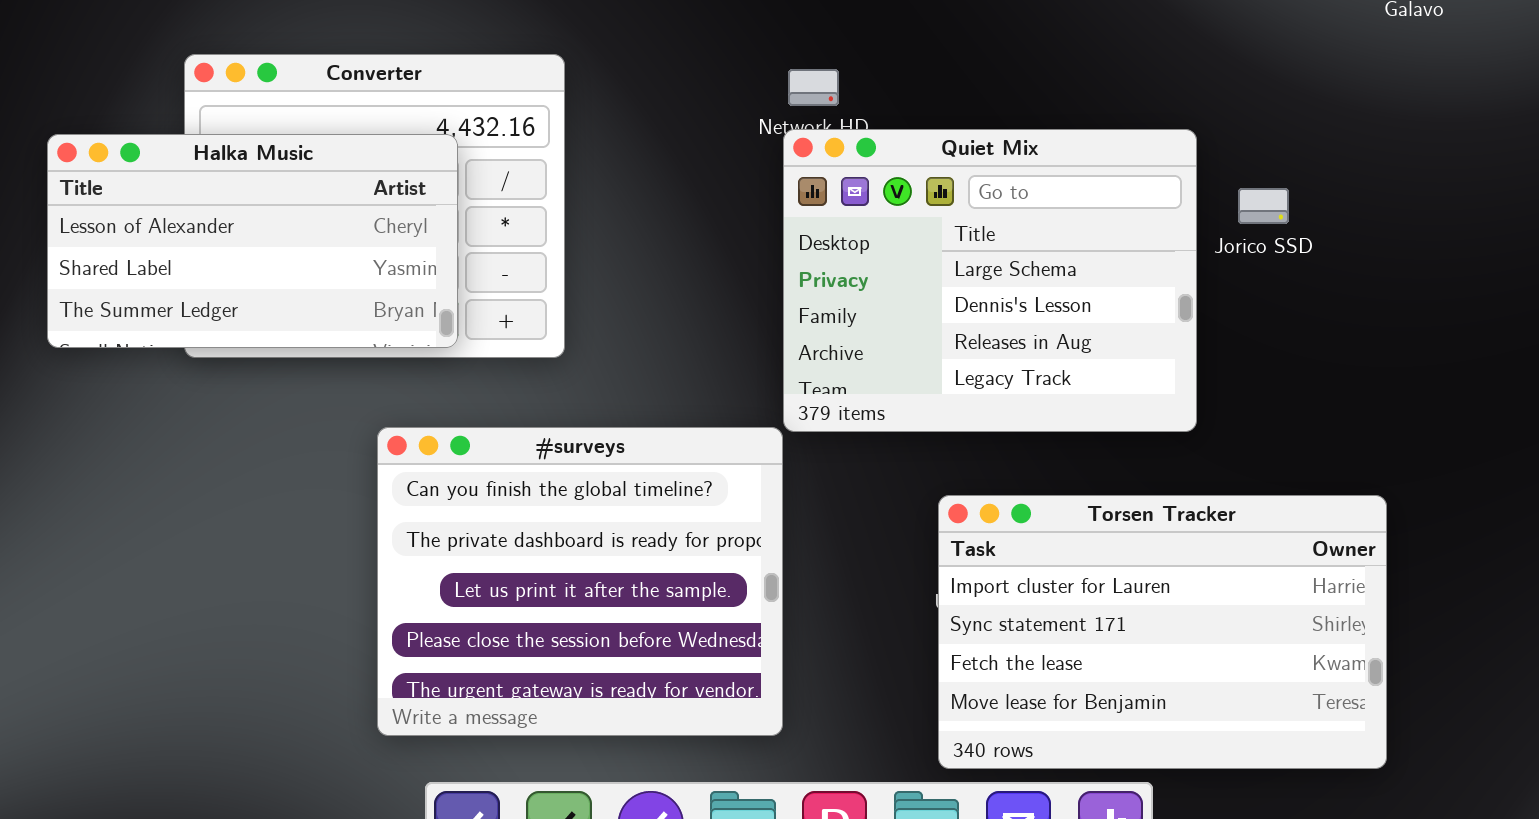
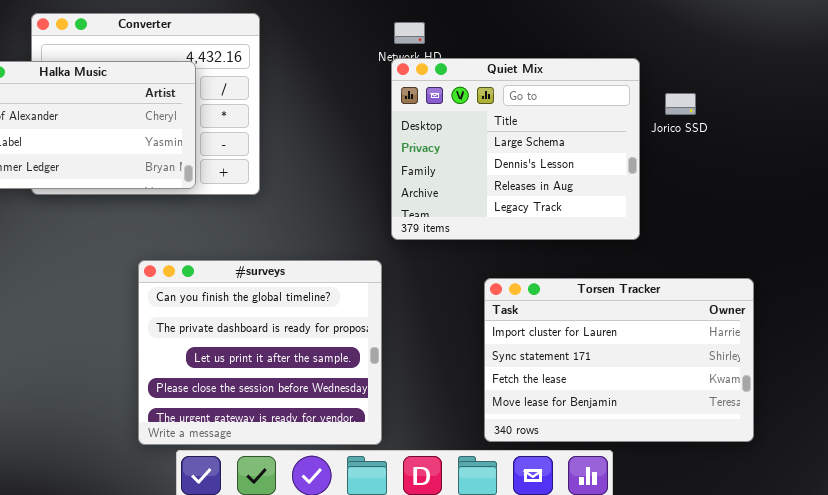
#surveys: [377,427,783,736] -> [138,260,382,445], moved

